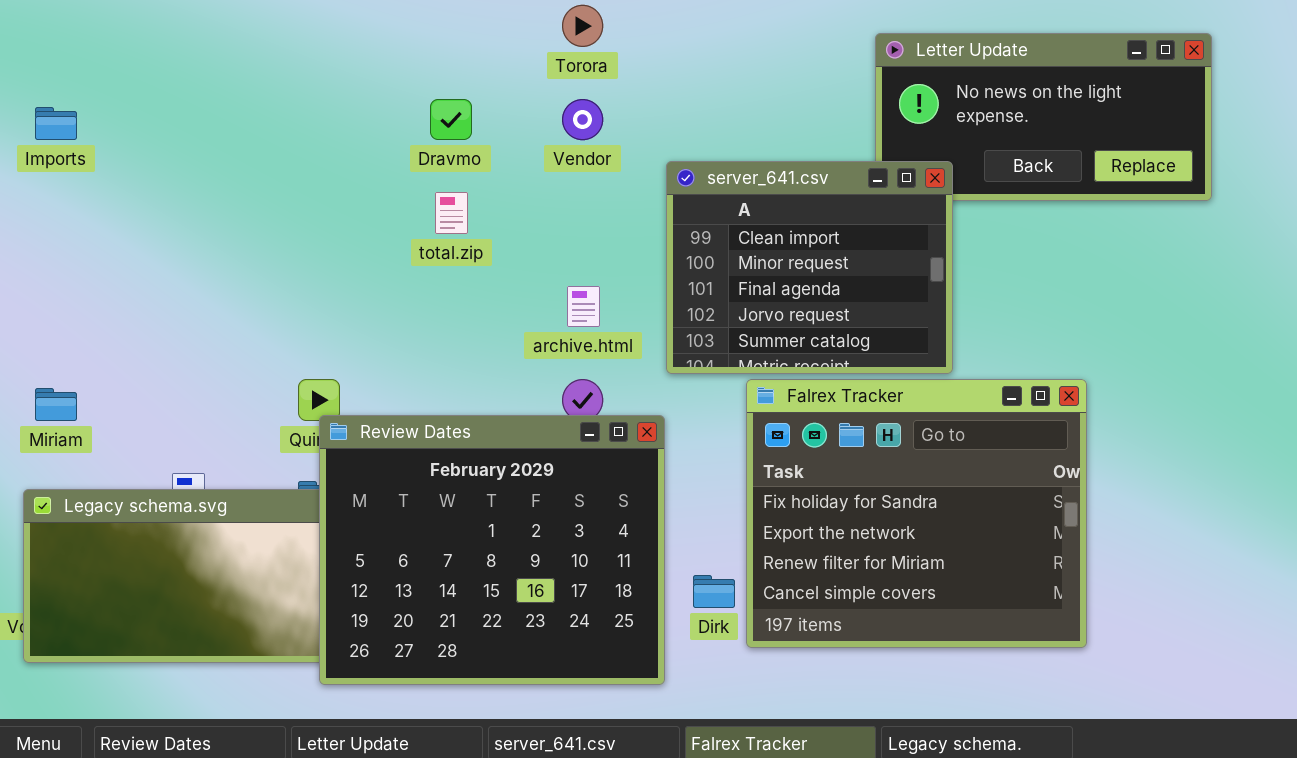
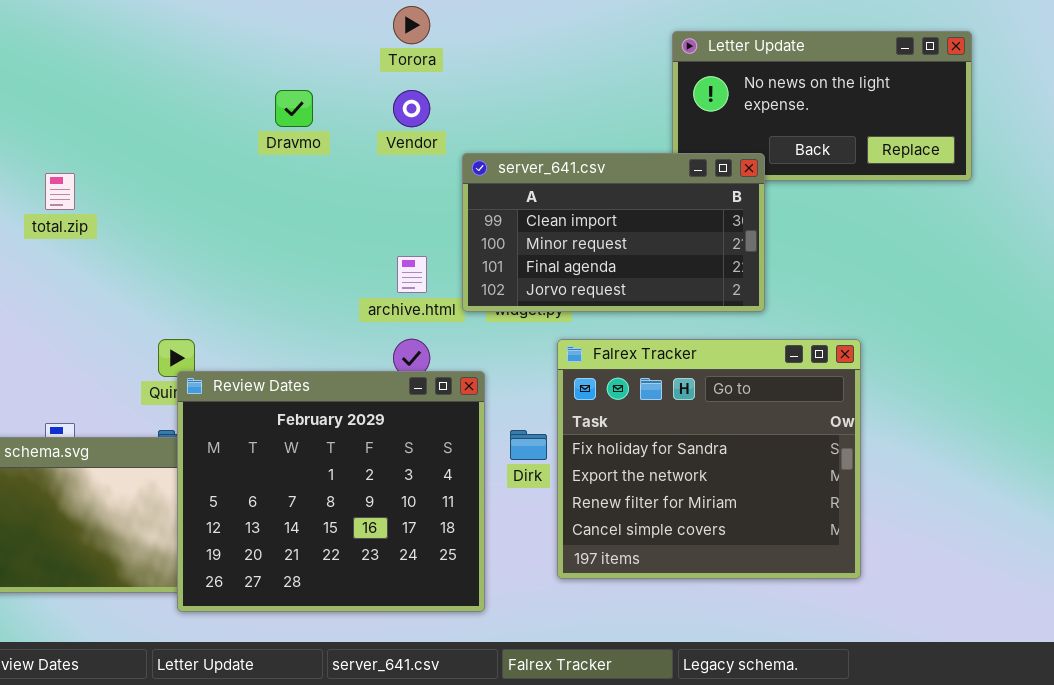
server_641.csv: [666,161,953,374] -> [462,153,765,312], moved, resized
total.zip: [435,192,468,234] -> [45,173,75,210], moved
Dirk: [693,575,735,608] -> [510,430,547,460], moved

